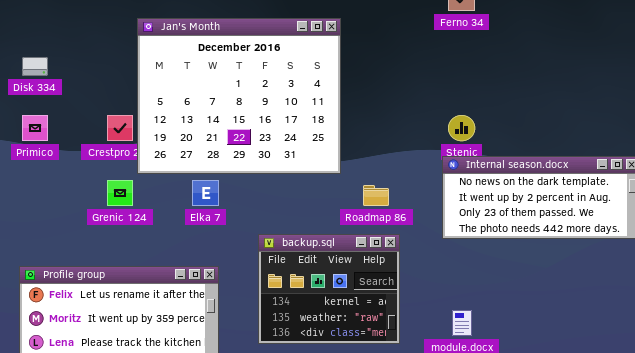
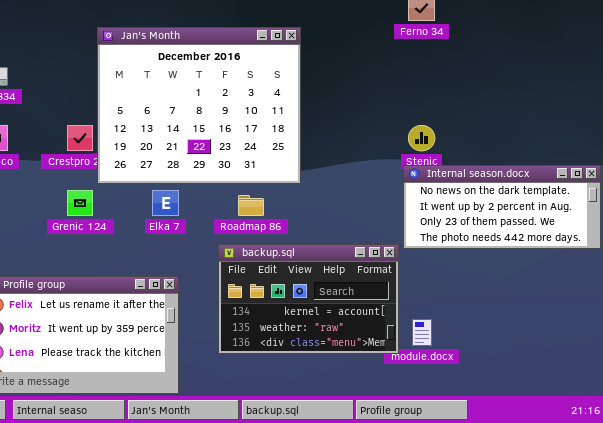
Roadmap 86: [363,185,389,206] -> [238,195,264,216], moved
backup.sql: [258,234,400,344] -> [218,244,399,354], resized

